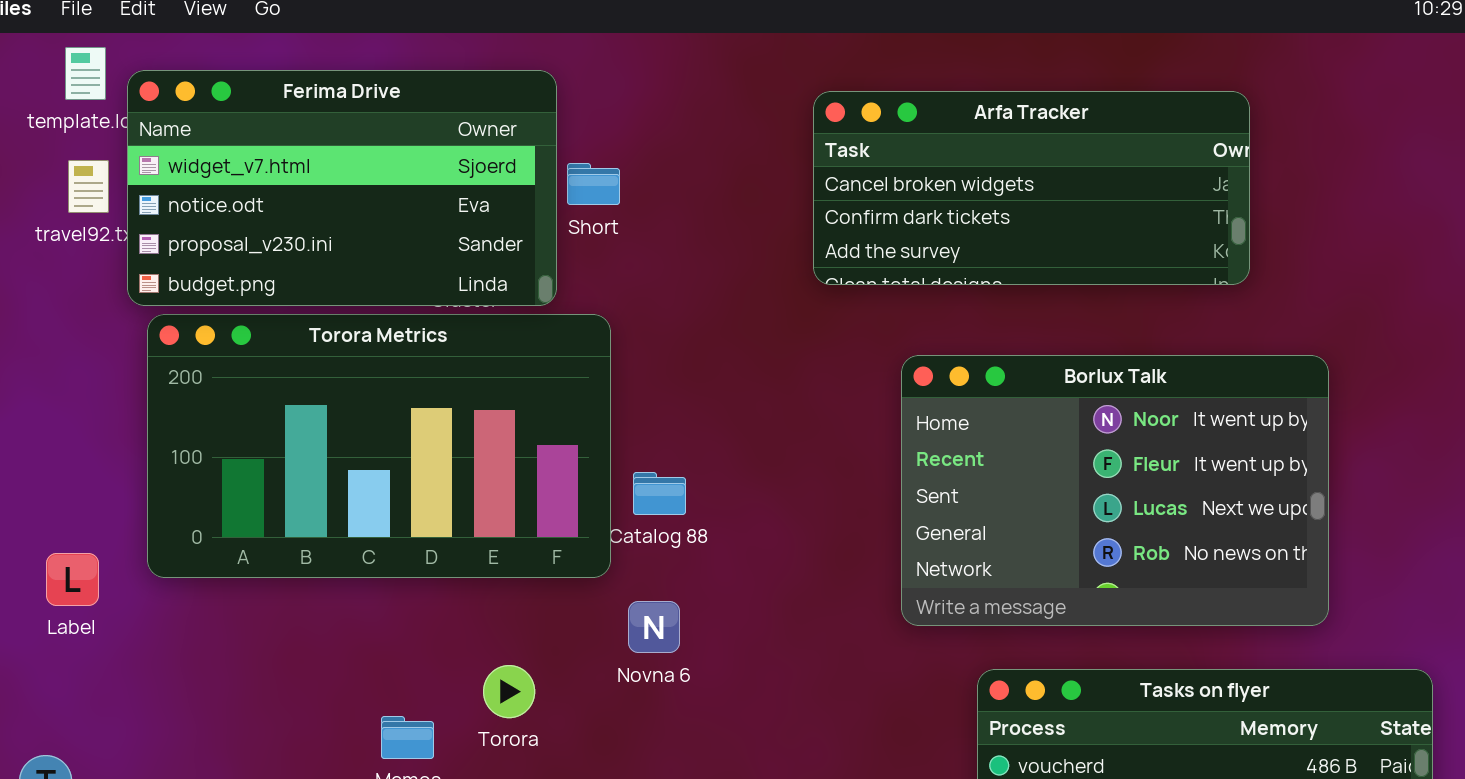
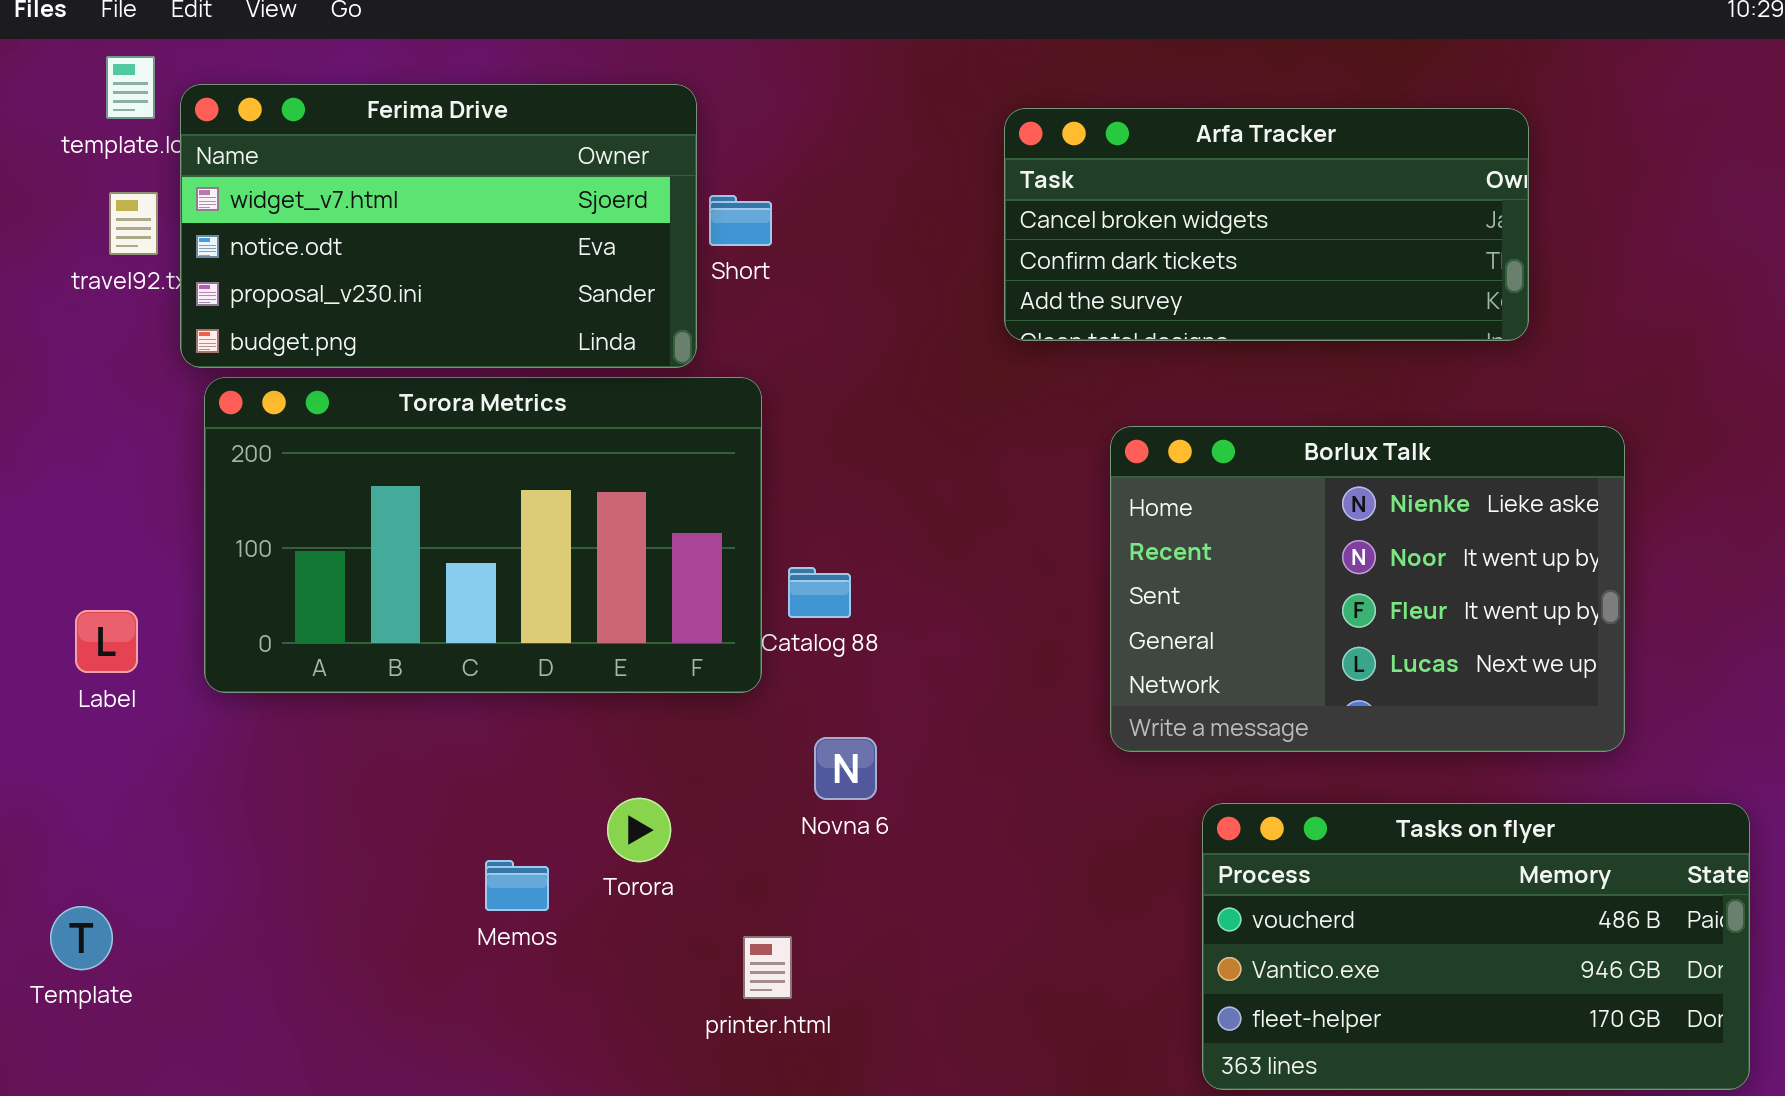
Borlux Talk: [901,355,1329,626] -> [1110,426,1625,752], scrolled up 1 row
Label: [46,553,99,606] -> [75,610,138,673], moved
Novna 6: [628,601,680,653] -> [814,737,877,800], moved

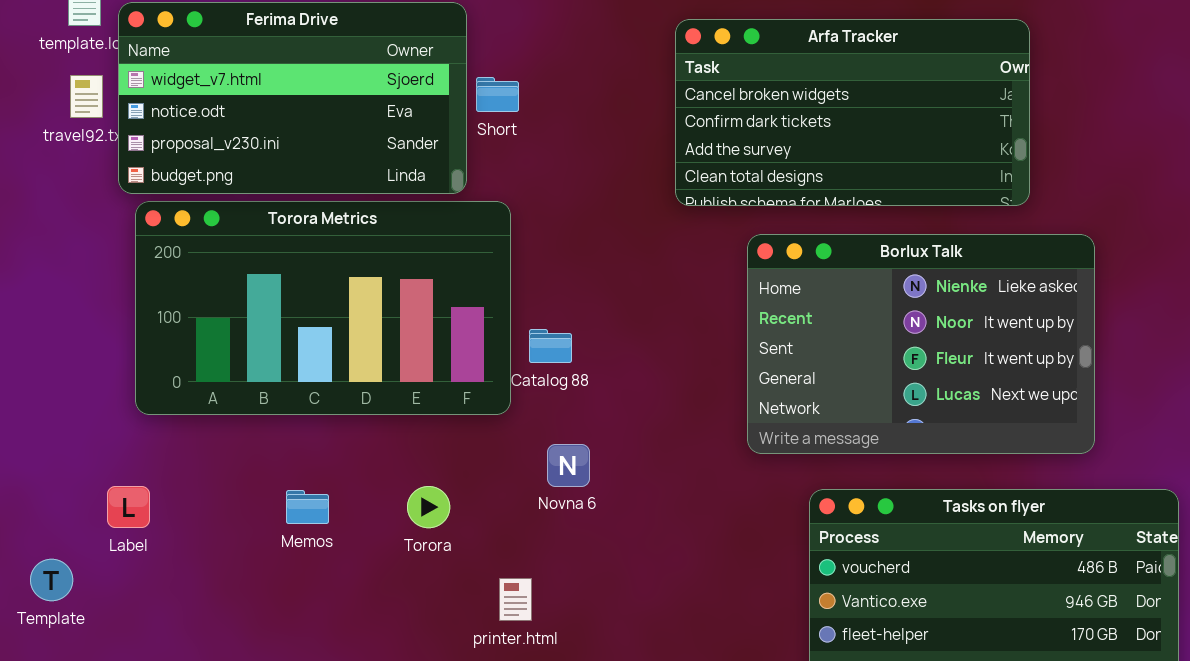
Arfa Tracker: [1004,108,1529,341] -> [675,19,1030,206], resized
Label: [75,610,138,673] -> [107,486,150,528], moved
Memos: [485,860,549,911] -> [286,490,329,524], moved

